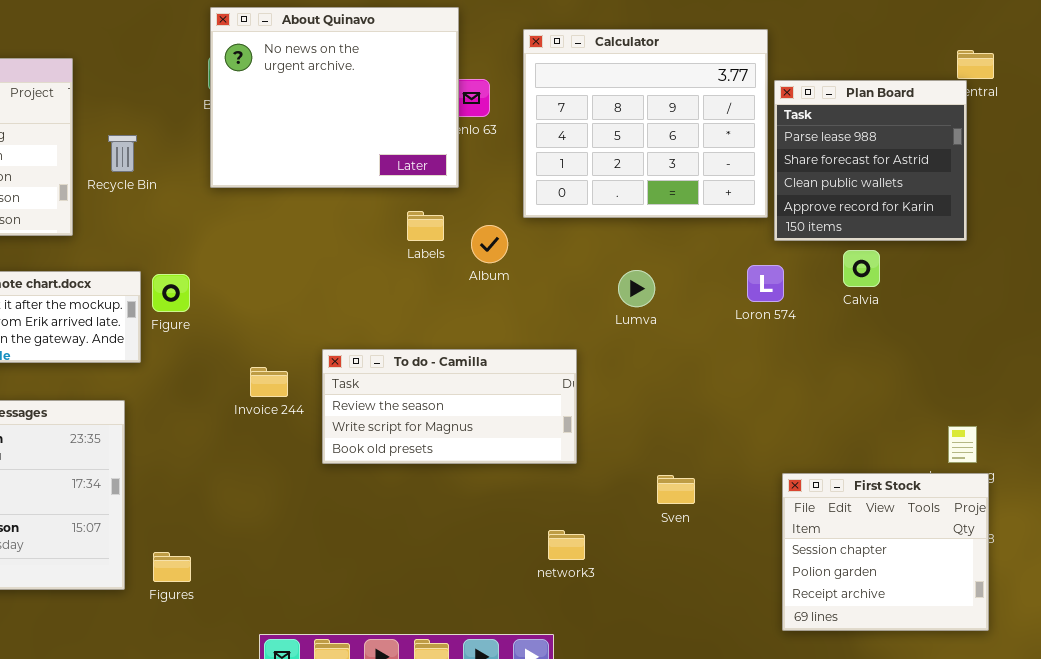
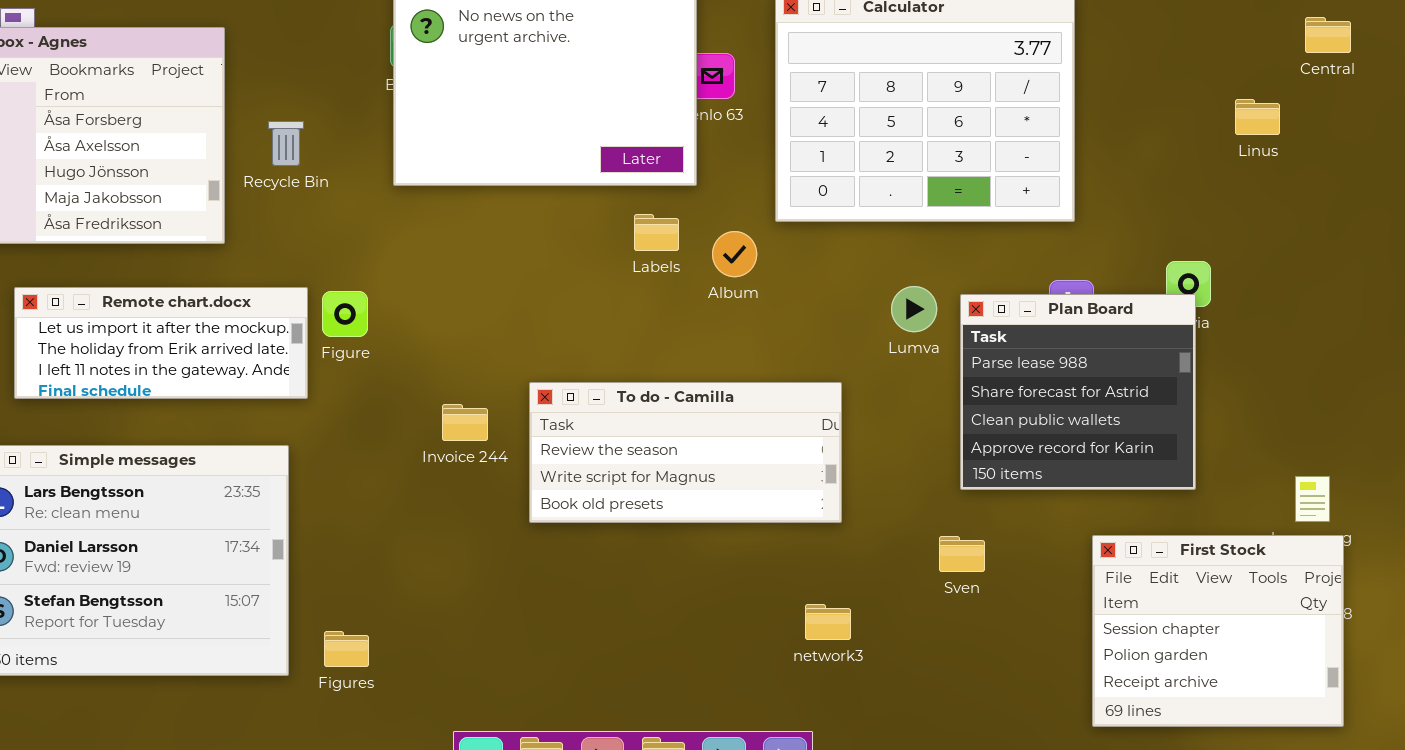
Plan Board: [774,80,967,241] -> [960,294,1196,490], moved

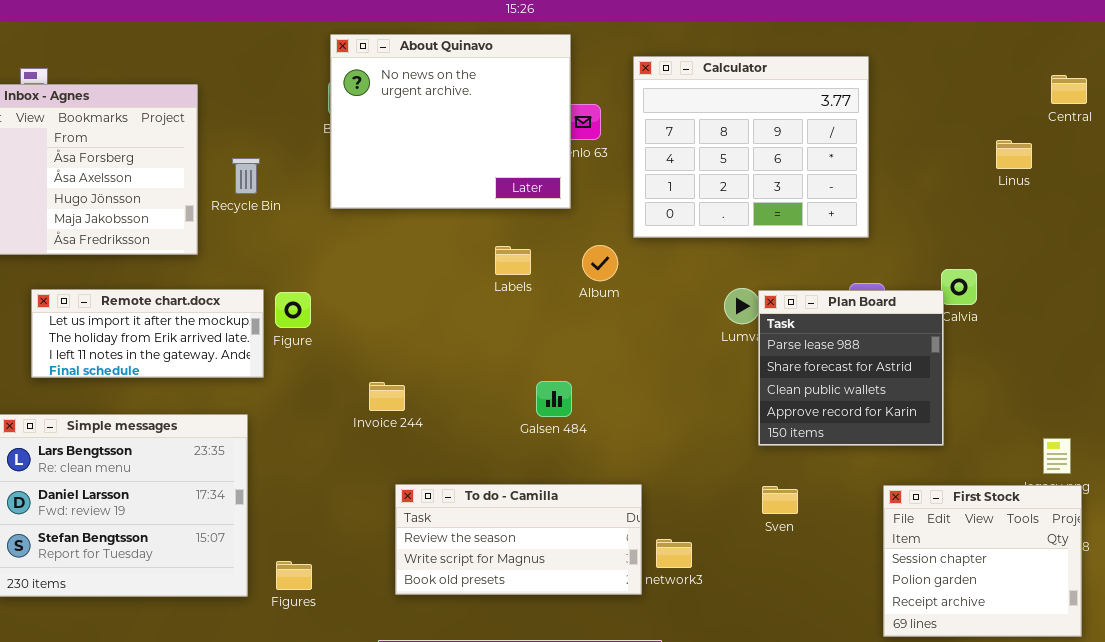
Labels: [634,214,679,251] -> [495,246,531,275], moved
Plan Board: [960,294,1196,490] -> [758,290,944,446], moved
To do - Camilla: [529,382,842,523] -> [395,484,642,595], moved

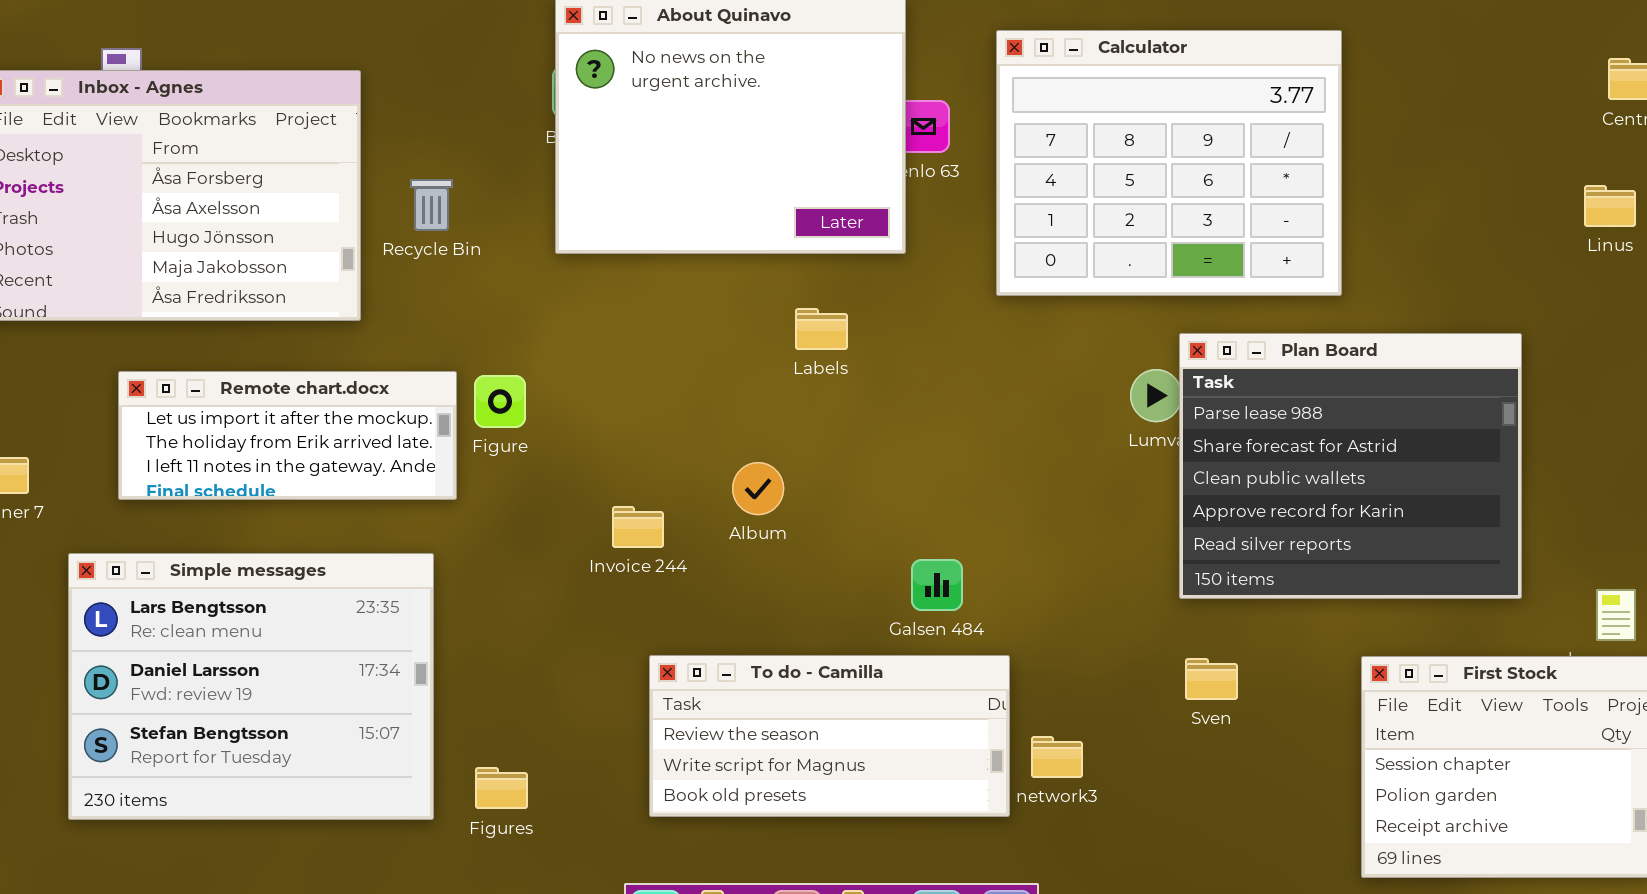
Linus: [996,140,1032,169] -> [1584,185,1636,227], moved
Album: [582,245,618,281] -> [732,462,784,515], moved
Plan Board: [758,290,944,446] -> [1179,333,1522,599], resized
Galsen 484: [536,381,572,417] -> [911,559,963,611], moved

